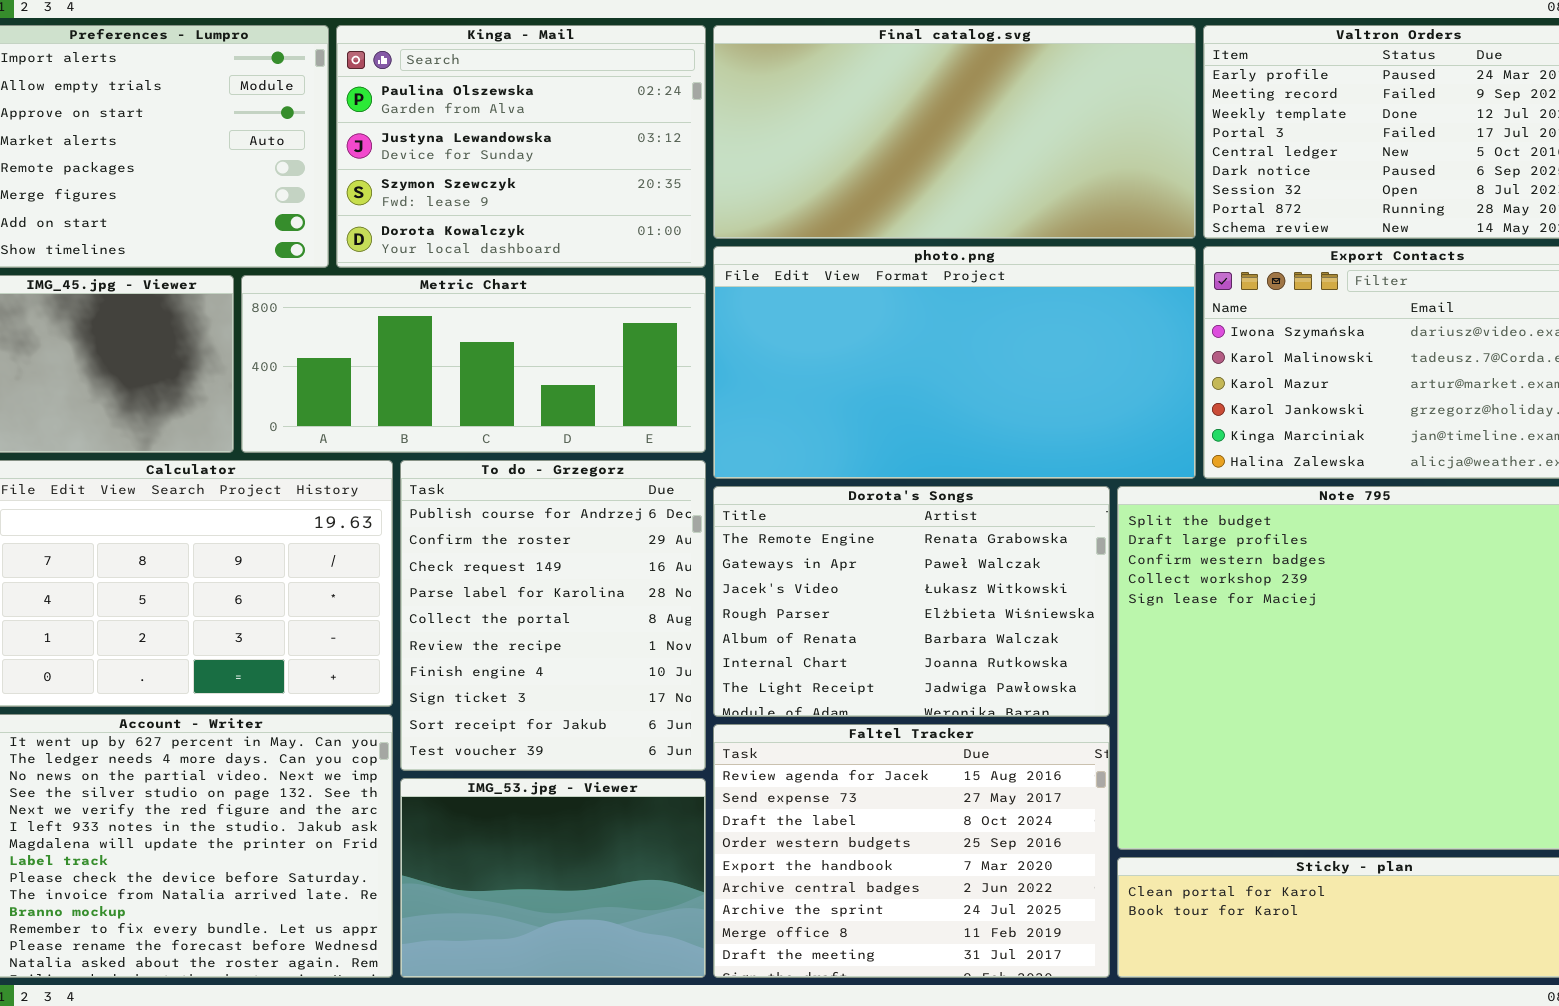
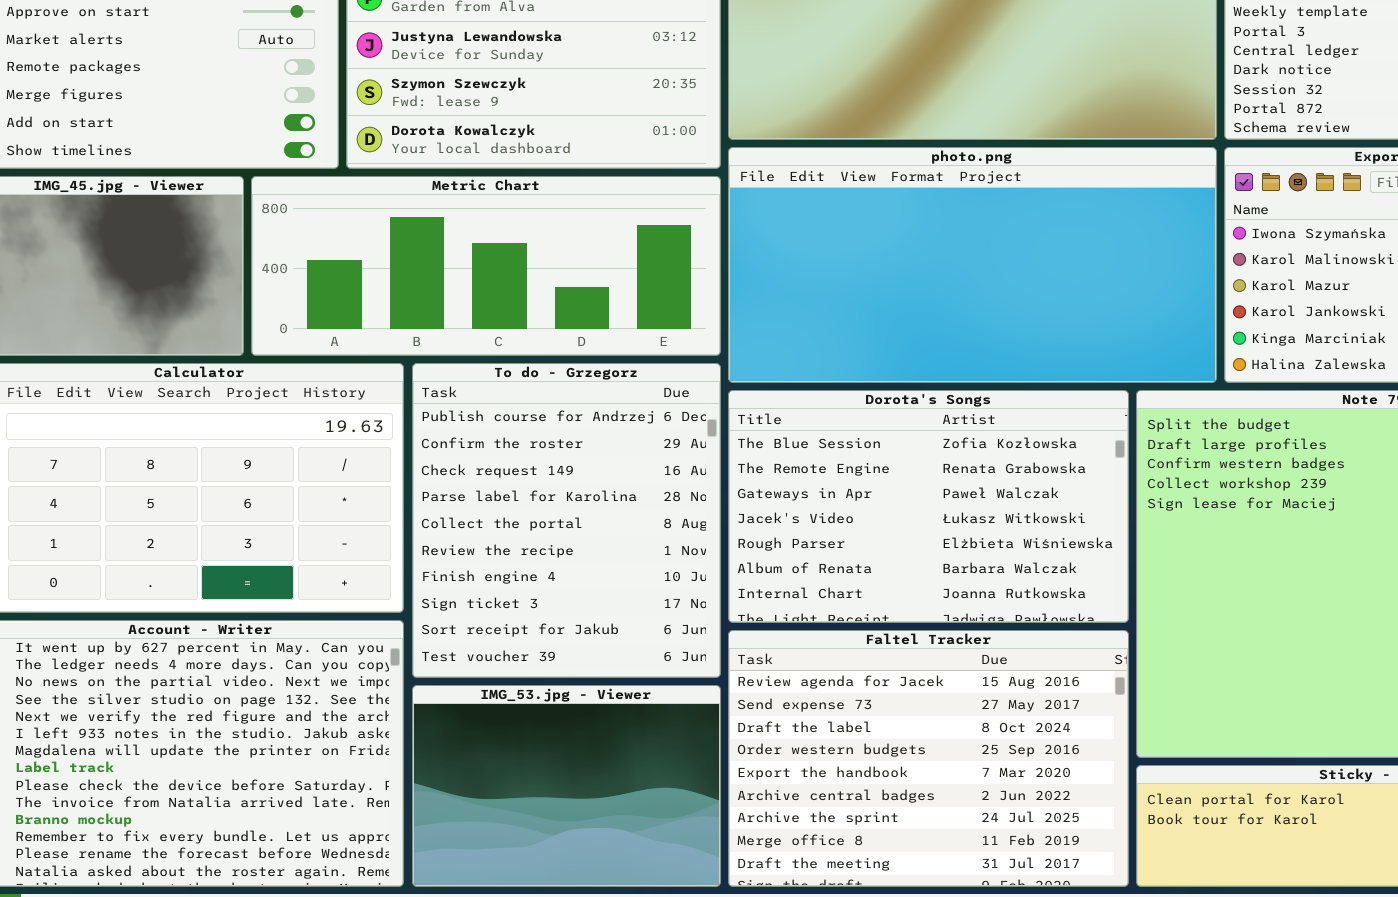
Dorota's Songs: [713,486,1110,717] -> [728,390,1129,623], scrolled up 1 row

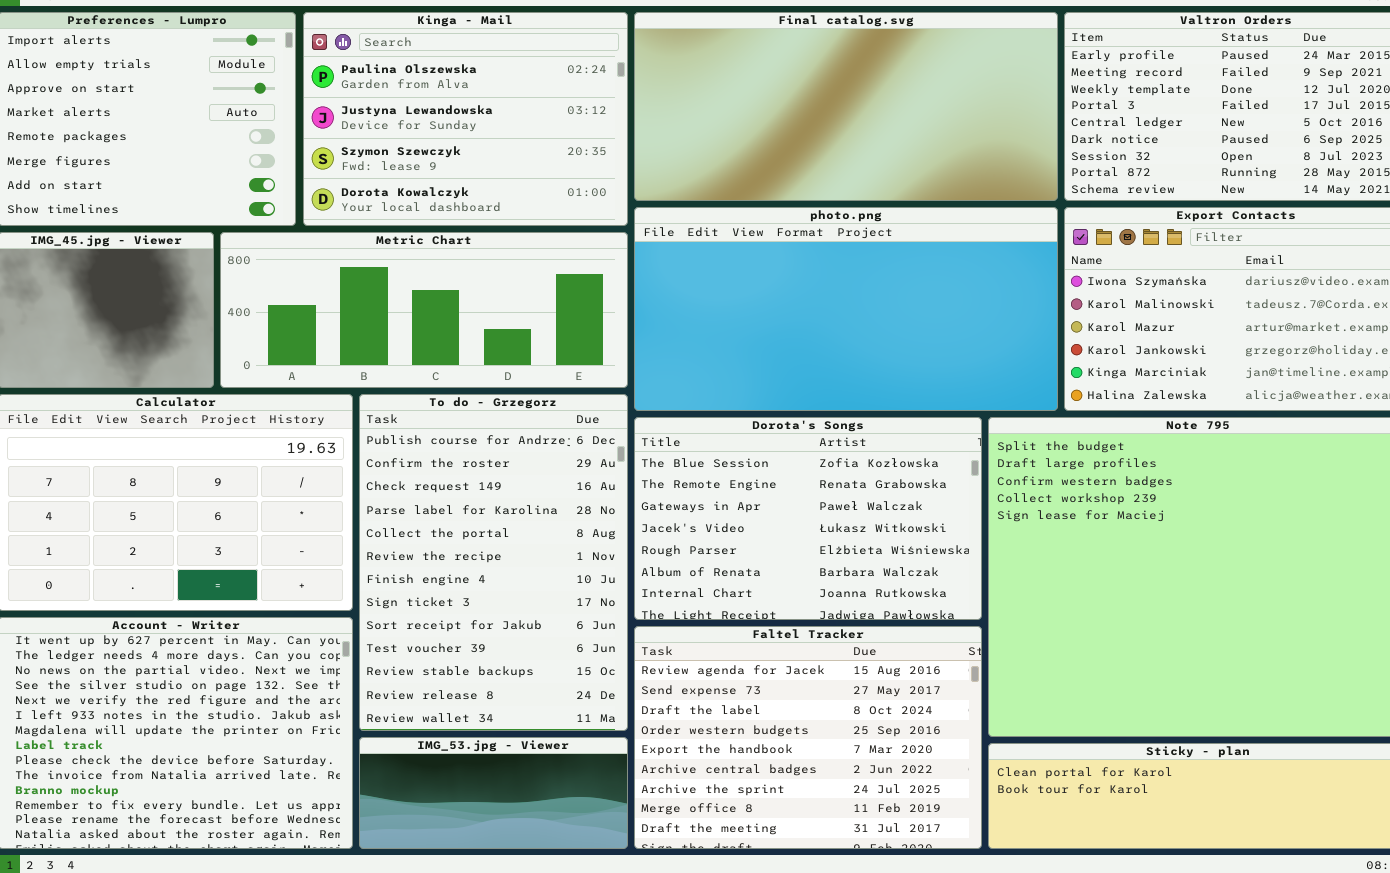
To do - Grzegorz: [412,363,721,678] -> [359,394,628,731], resized
IMG_53.jpg - Viewer: [412,685,721,887] -> [359,737,628,849], resized

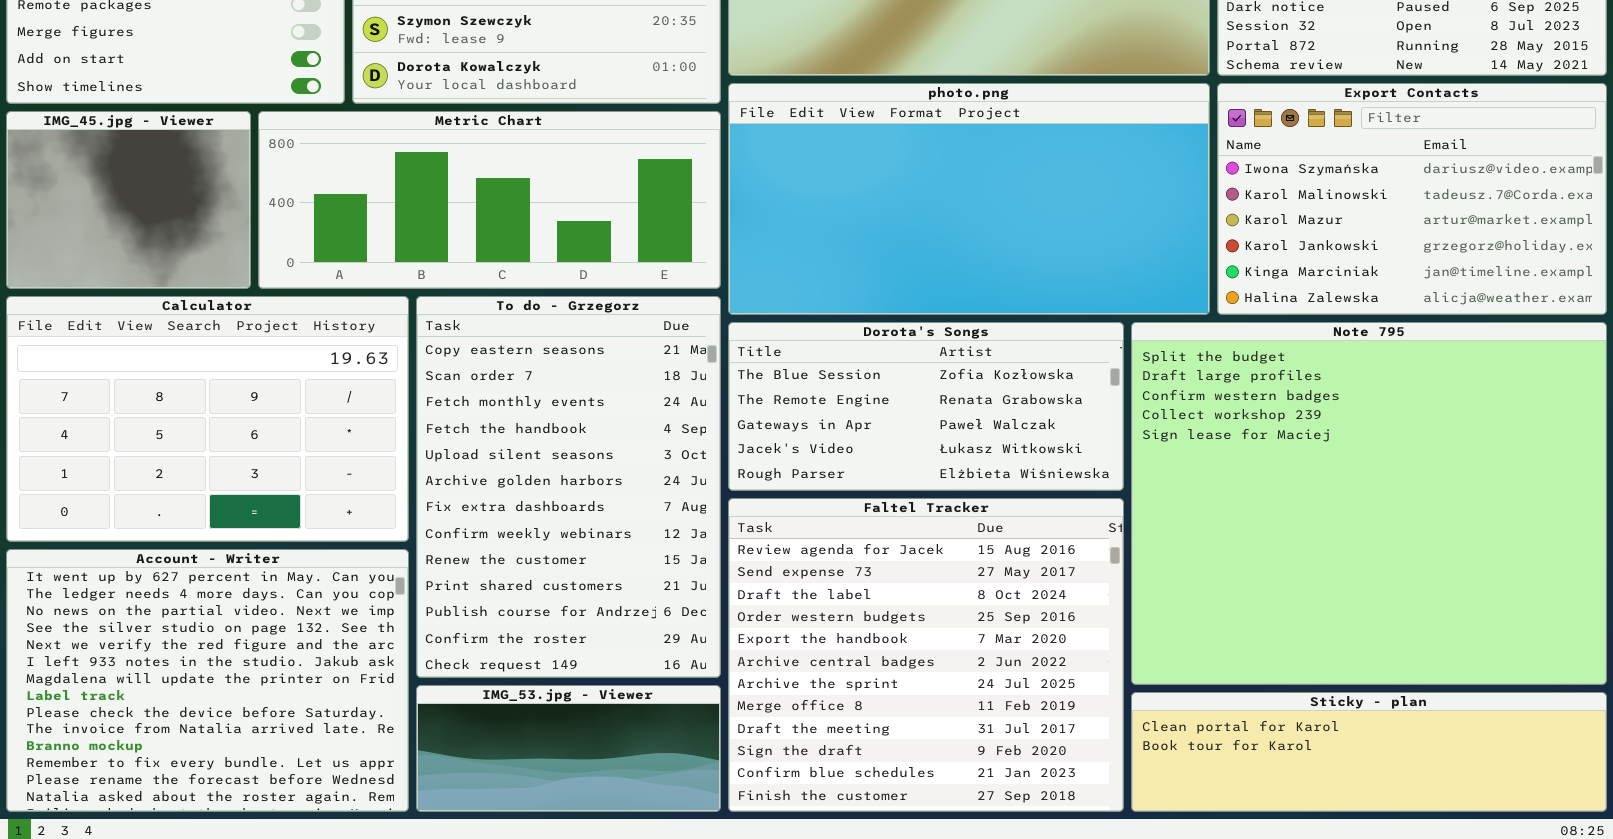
To do - Grzegorz: [359,394,628,731] -> [416,296,721,678], scrolled up 10 rows
Dorota's Songs: [634,417,982,620] -> [728,322,1124,491], resized
Faltel Tracker: [634,626,982,849] -> [728,498,1124,812], resized

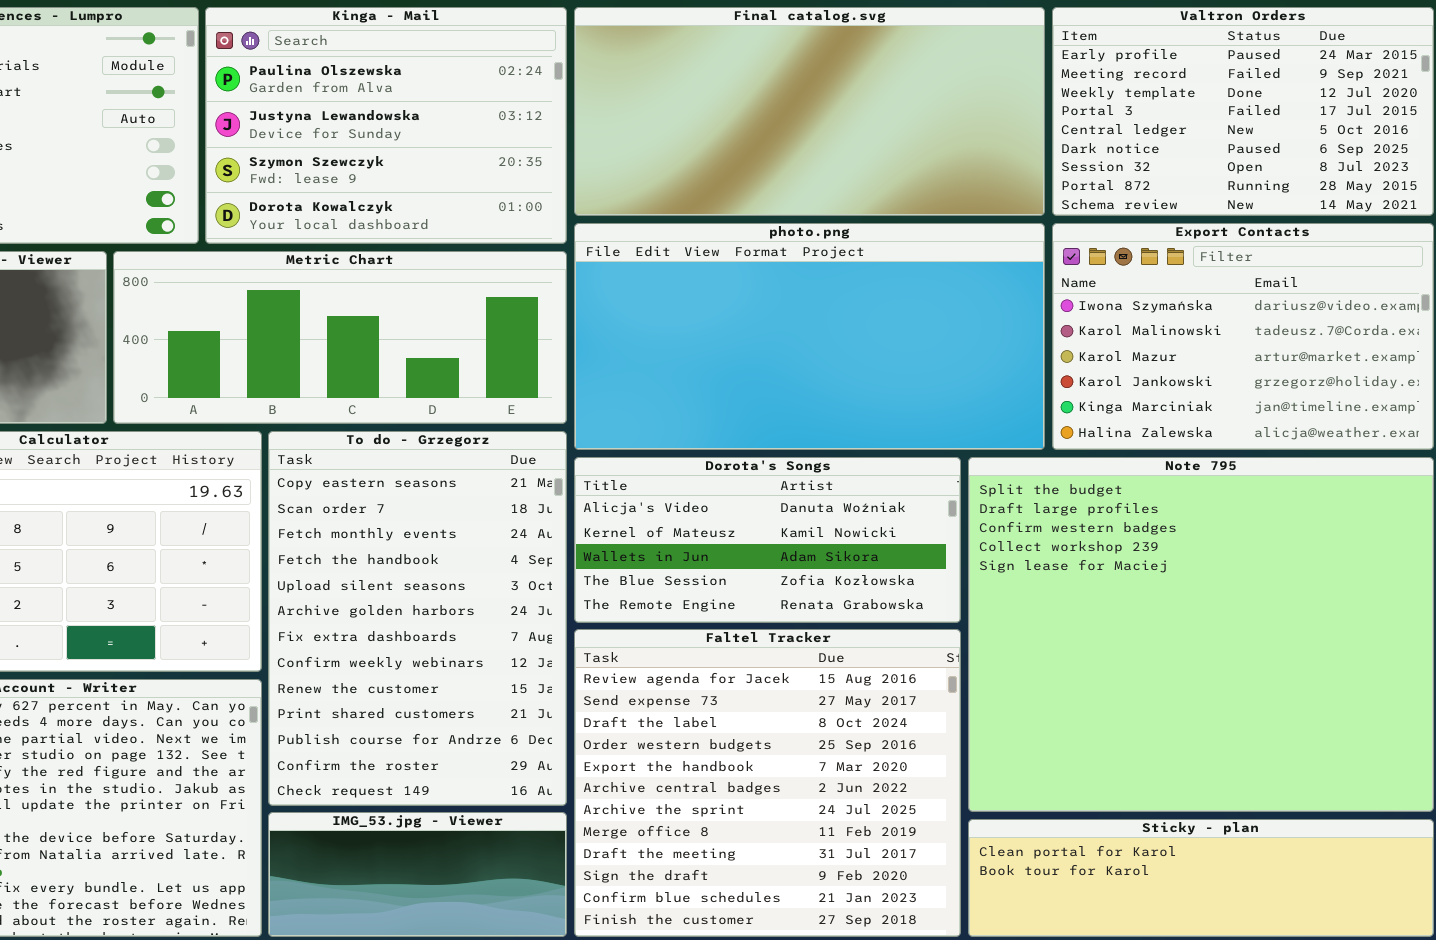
Dorota's Songs: [728,322,1124,491] -> [574,457,961,623], scrolled up 3 rows

